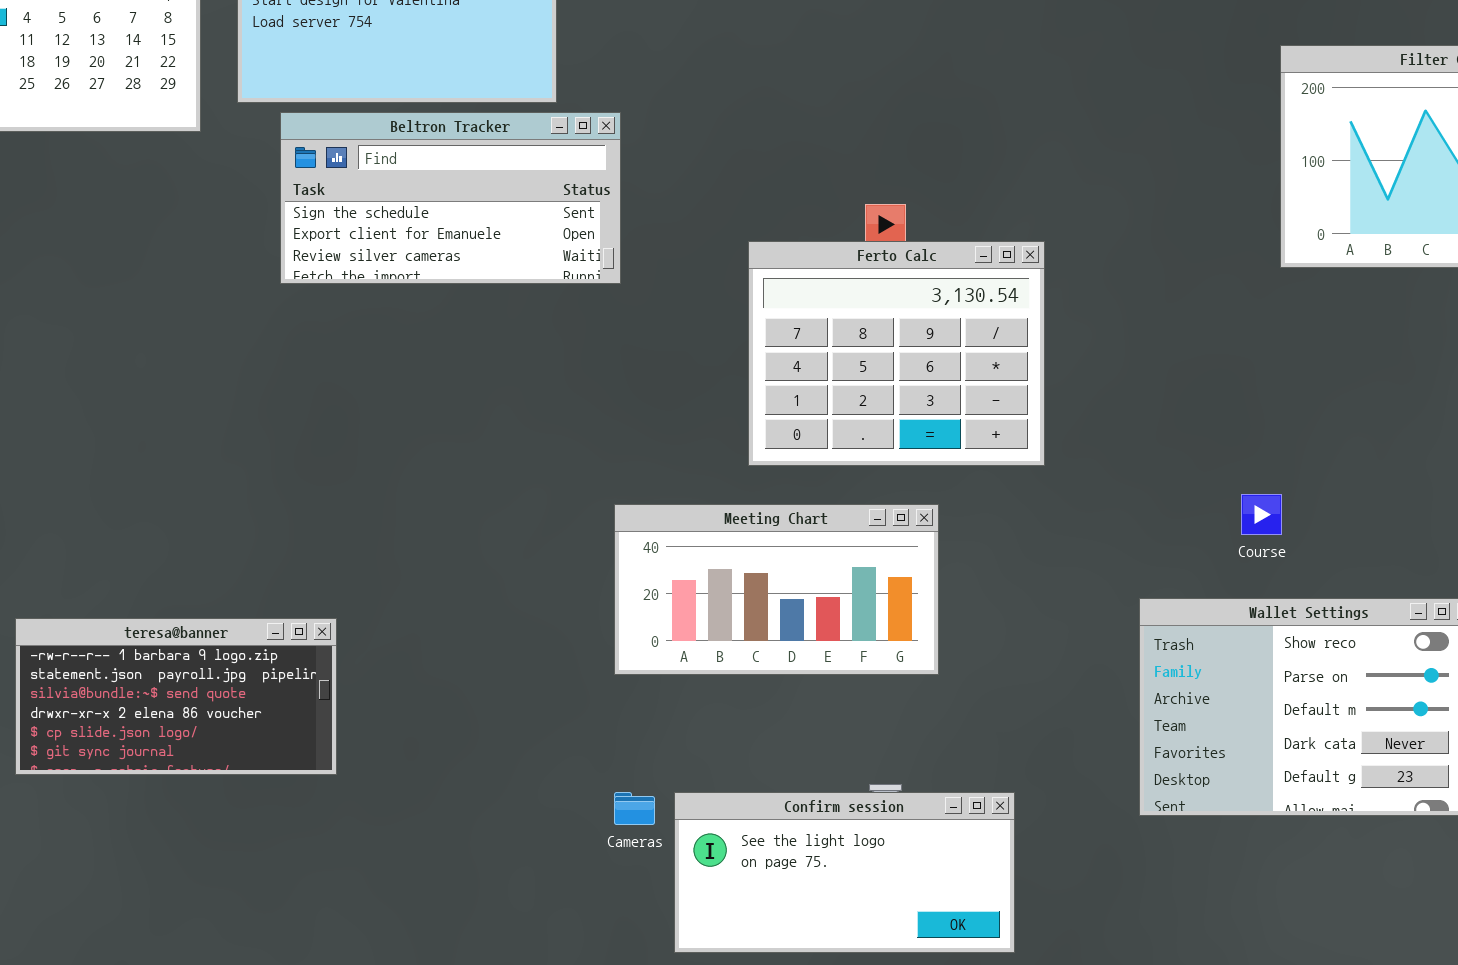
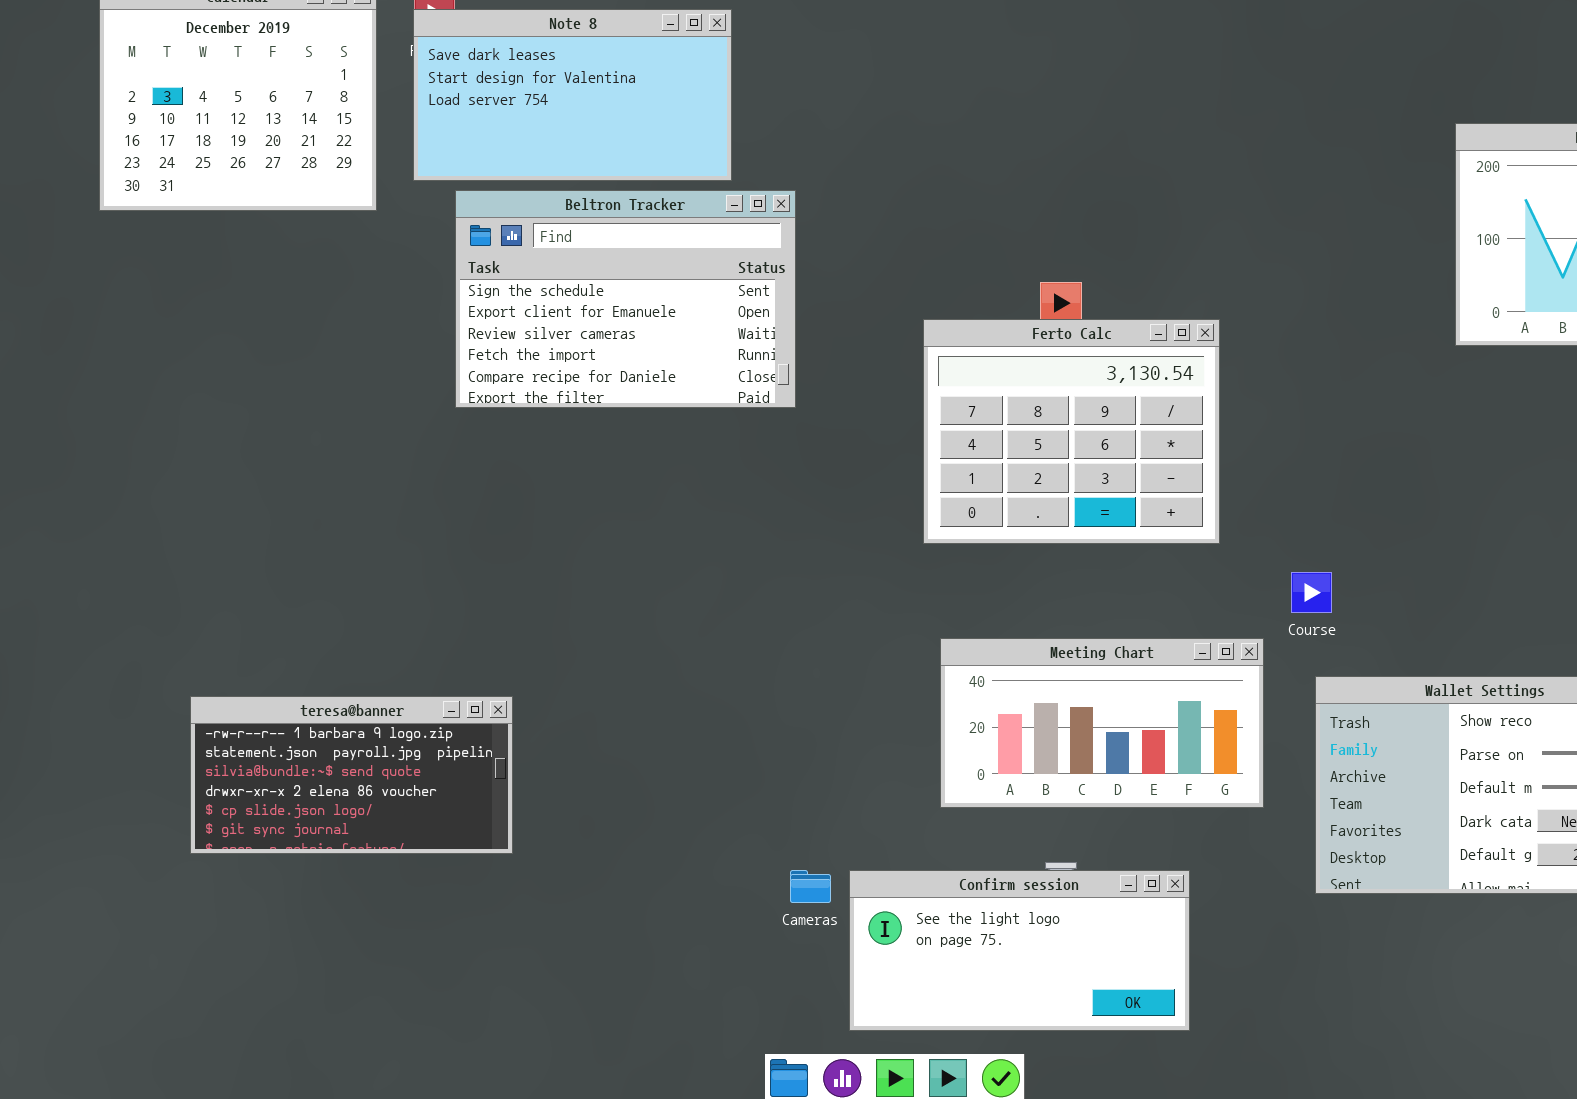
Beltron Tracker: [280,112,621,284] -> [455,190,796,408], resized
Course: [1241,494,1282,535] -> [1291,572,1332,613], moved
Meeting Chart: [614,504,939,675] -> [940,638,1264,808], moved

